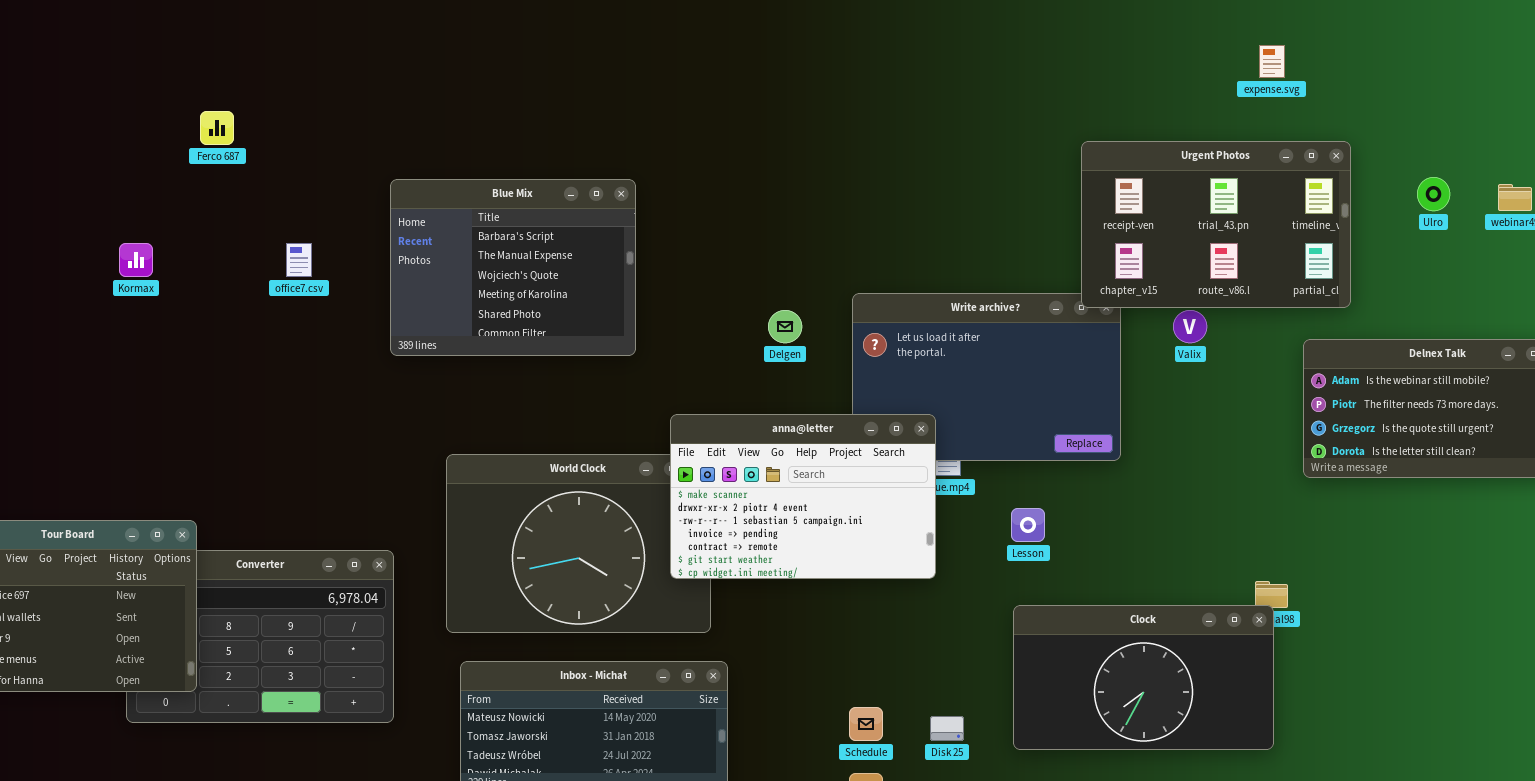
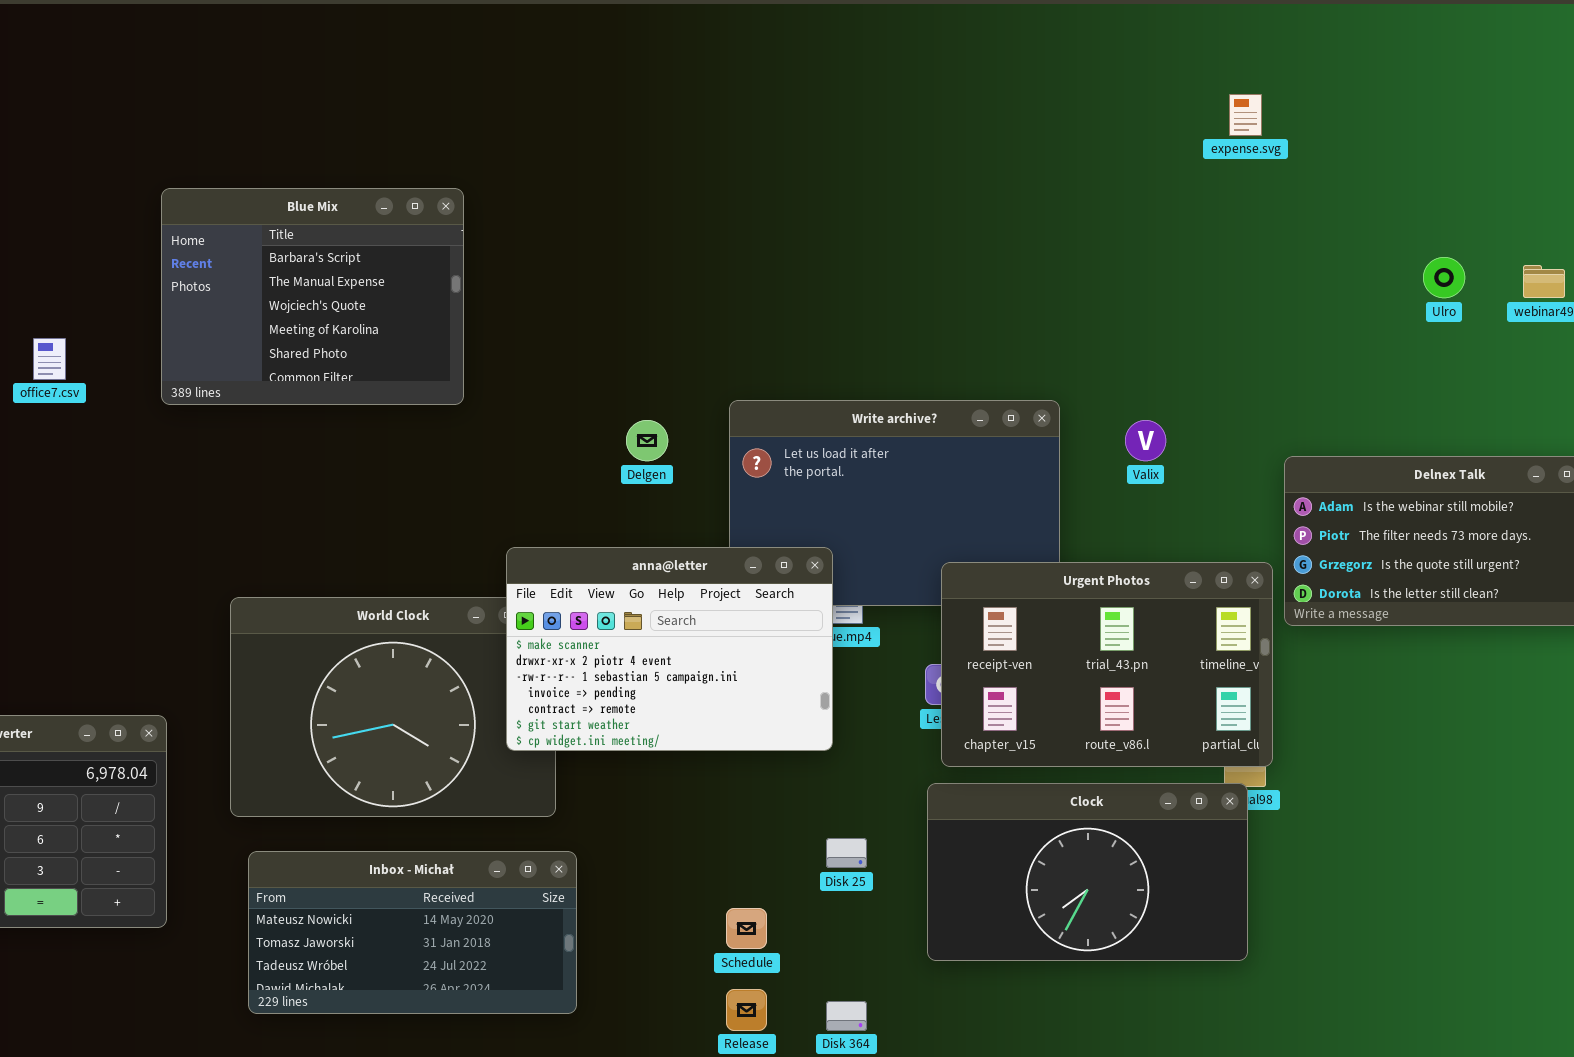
Urgent Photos: [1081,141,1351,308] -> [941,562,1273,767], moved
Blue Mix: [390,179,636,356] -> [161,188,464,405], moved
Disk 25: [930,716,964,741] -> [826,838,867,868], moved

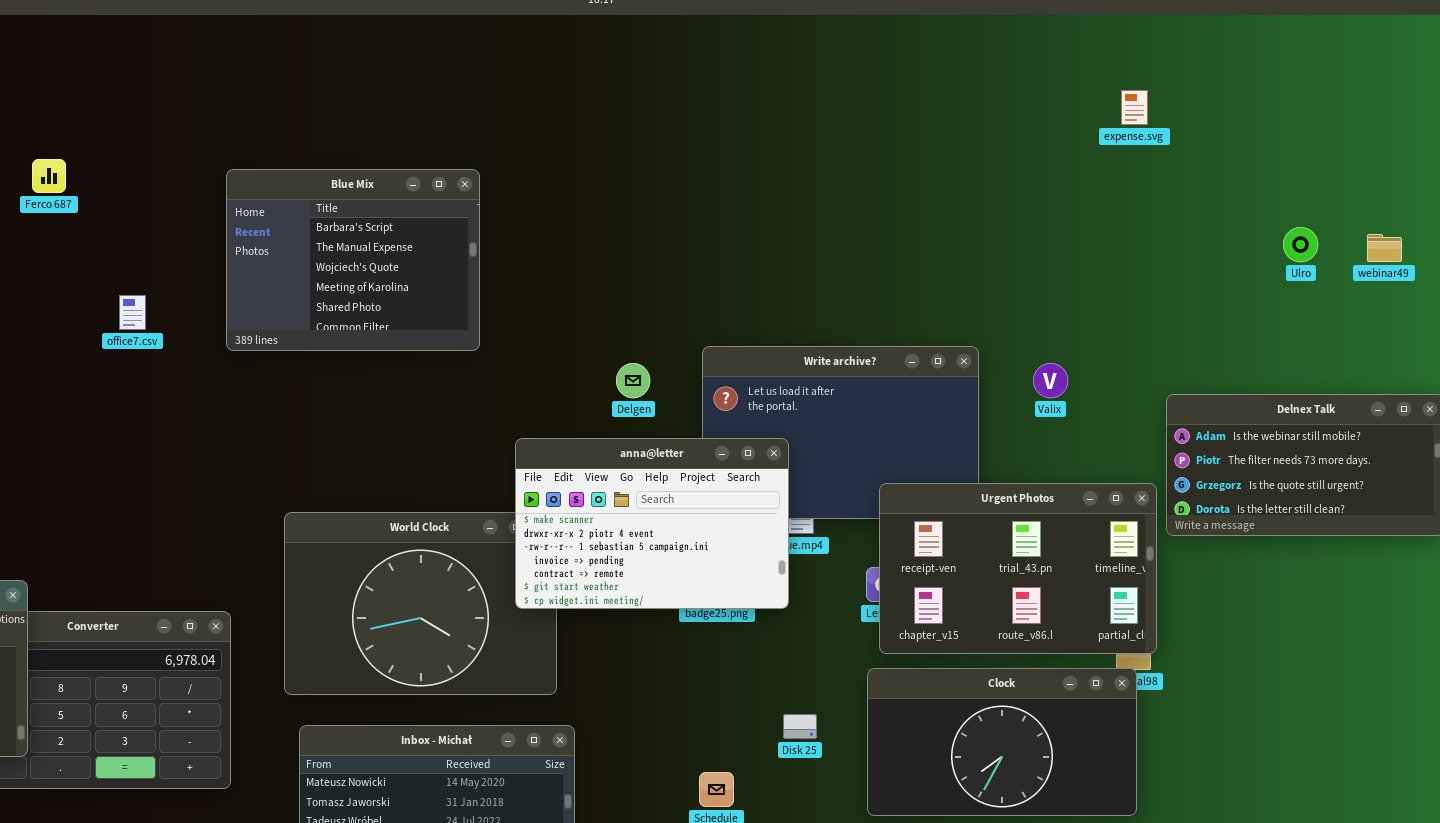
anna@letter: [506,547,833,751] -> [515,438,789,609], moved

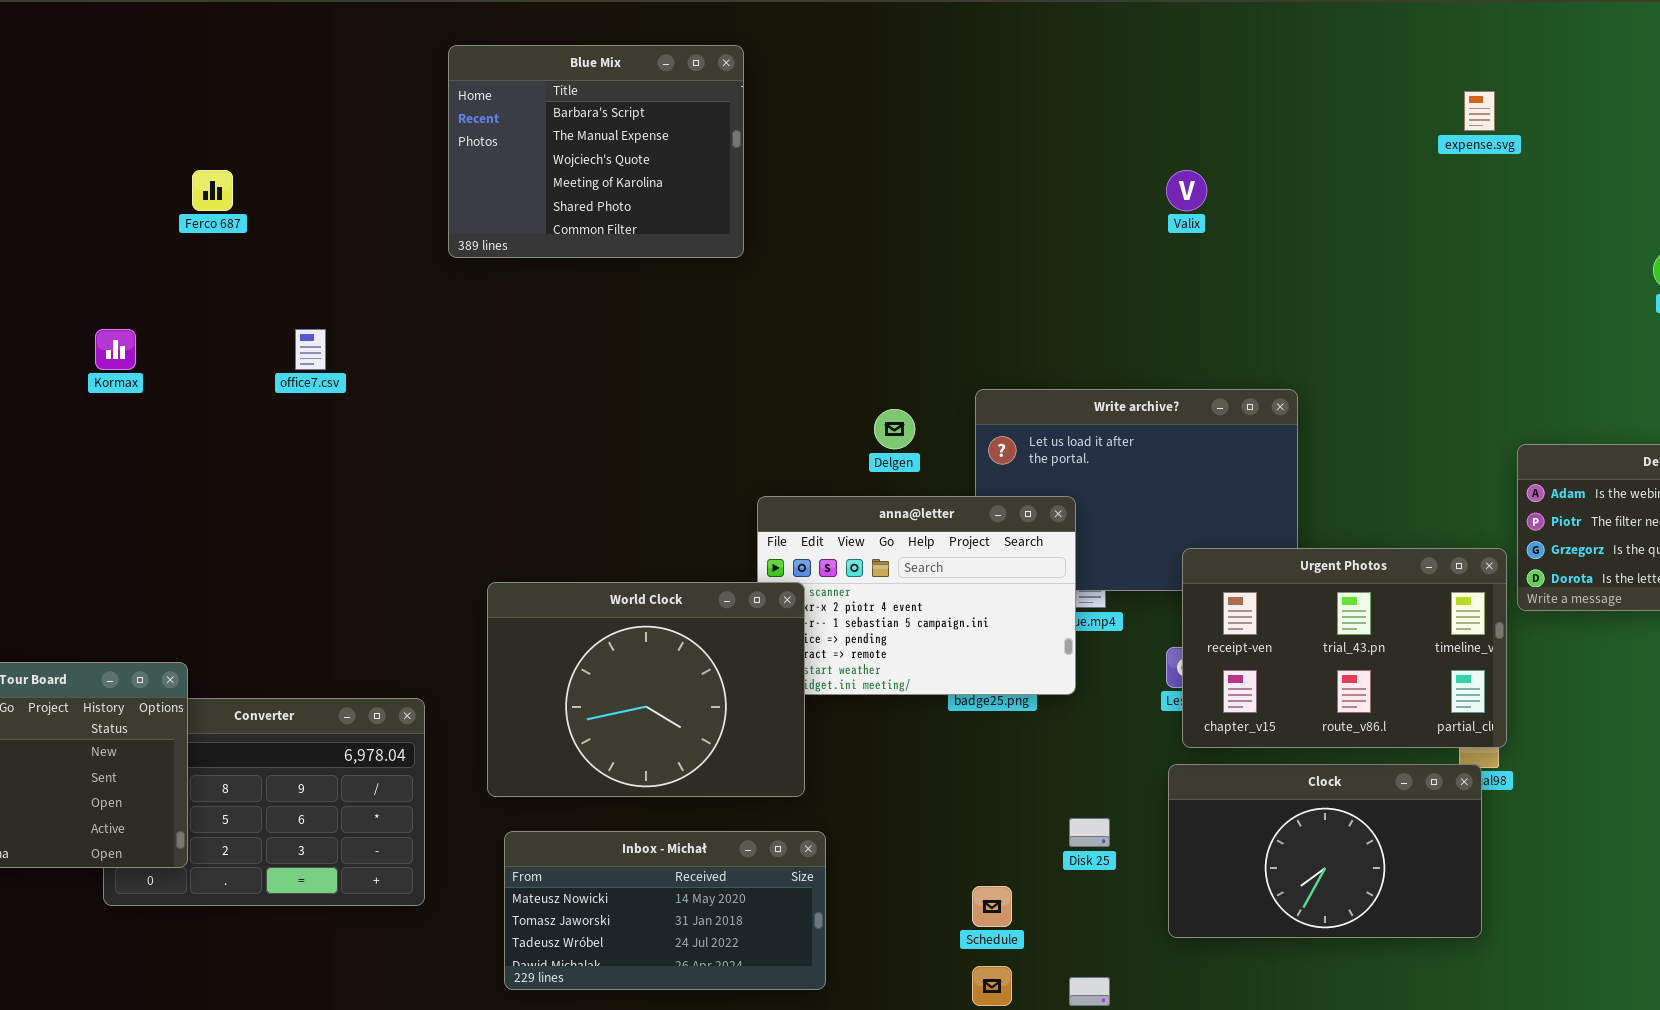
Blue Mix: [226,169,480,351] -> [448,45,744,258], moved
Valix: [1033,363,1068,398] -> [1166,170,1207,211], moved
World Clock: [284,512,557,695] -> [487,582,805,797], raised

